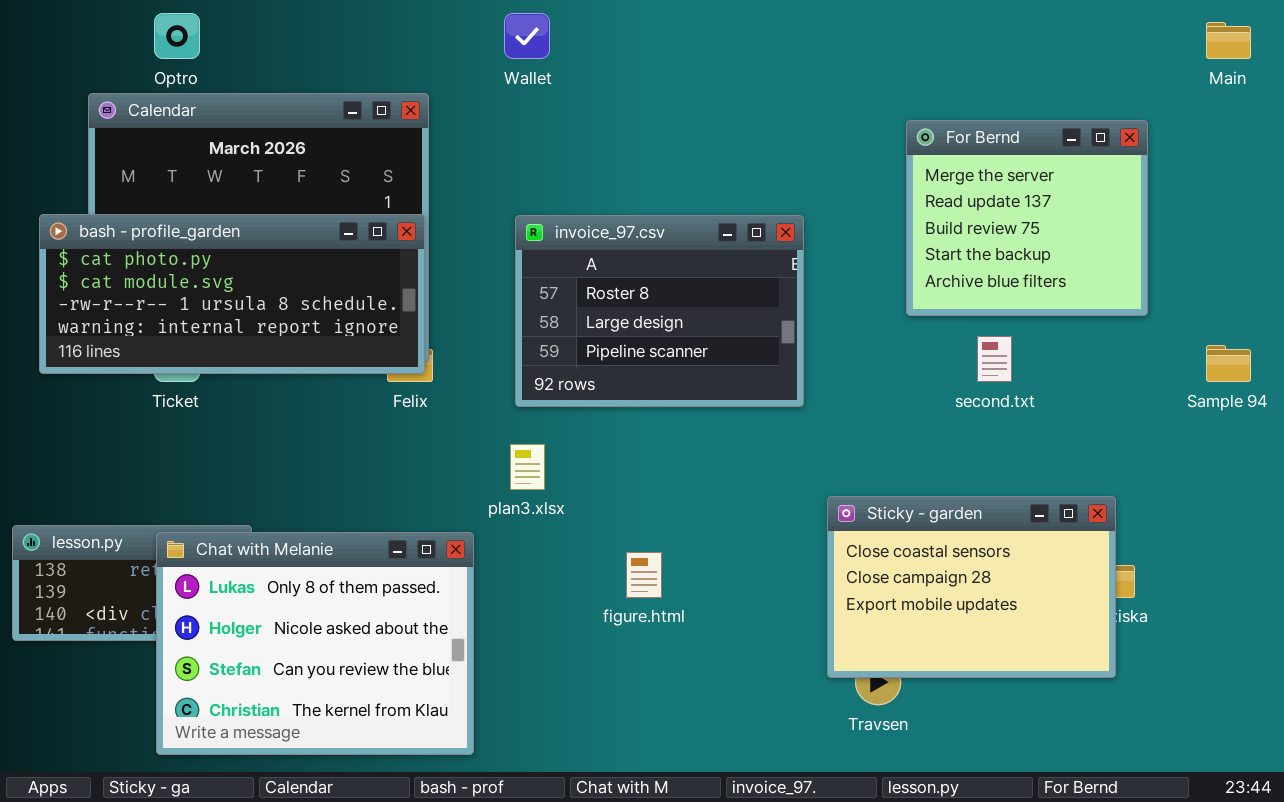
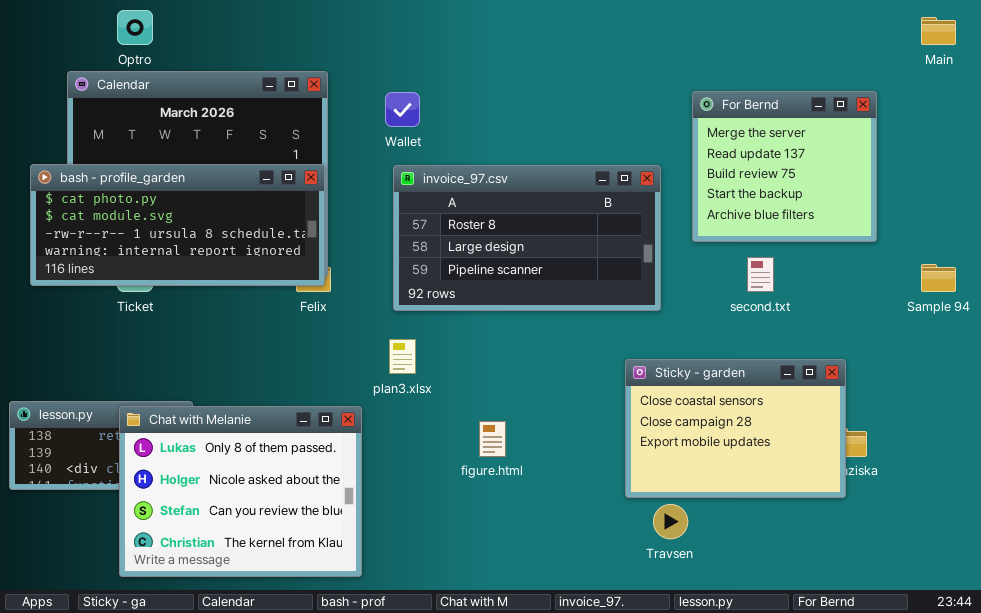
Wallet: [504,13,550,59] -> [385,92,420,127], moved
invoice_97.csv: [515,215,804,407] -> [393,165,661,311], resized
Sticky - garden: [827,496,1116,678] -> [625,359,846,498], moved

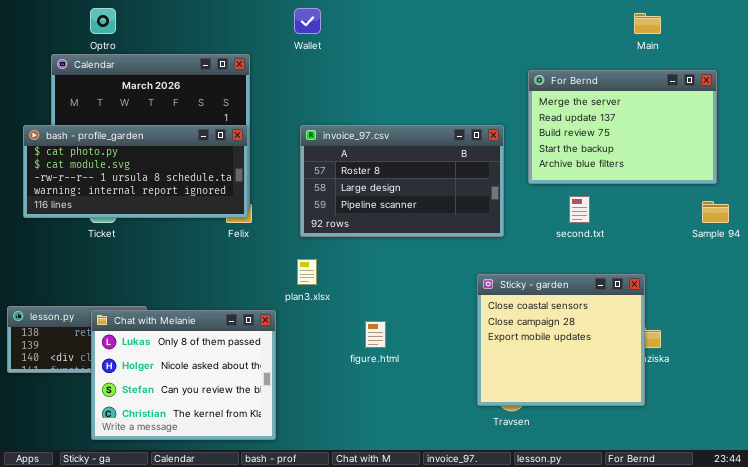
Main: [921,17,956,45] -> [634,13,661,34], moved
For Bernd: [692,91,877,242] -> [528,70,717,184], resized
Wallet: [385,92,420,127] -> [294,8,321,34], moved
Sticky - garden: [625,359,846,498] -> [477,274,645,406], resized

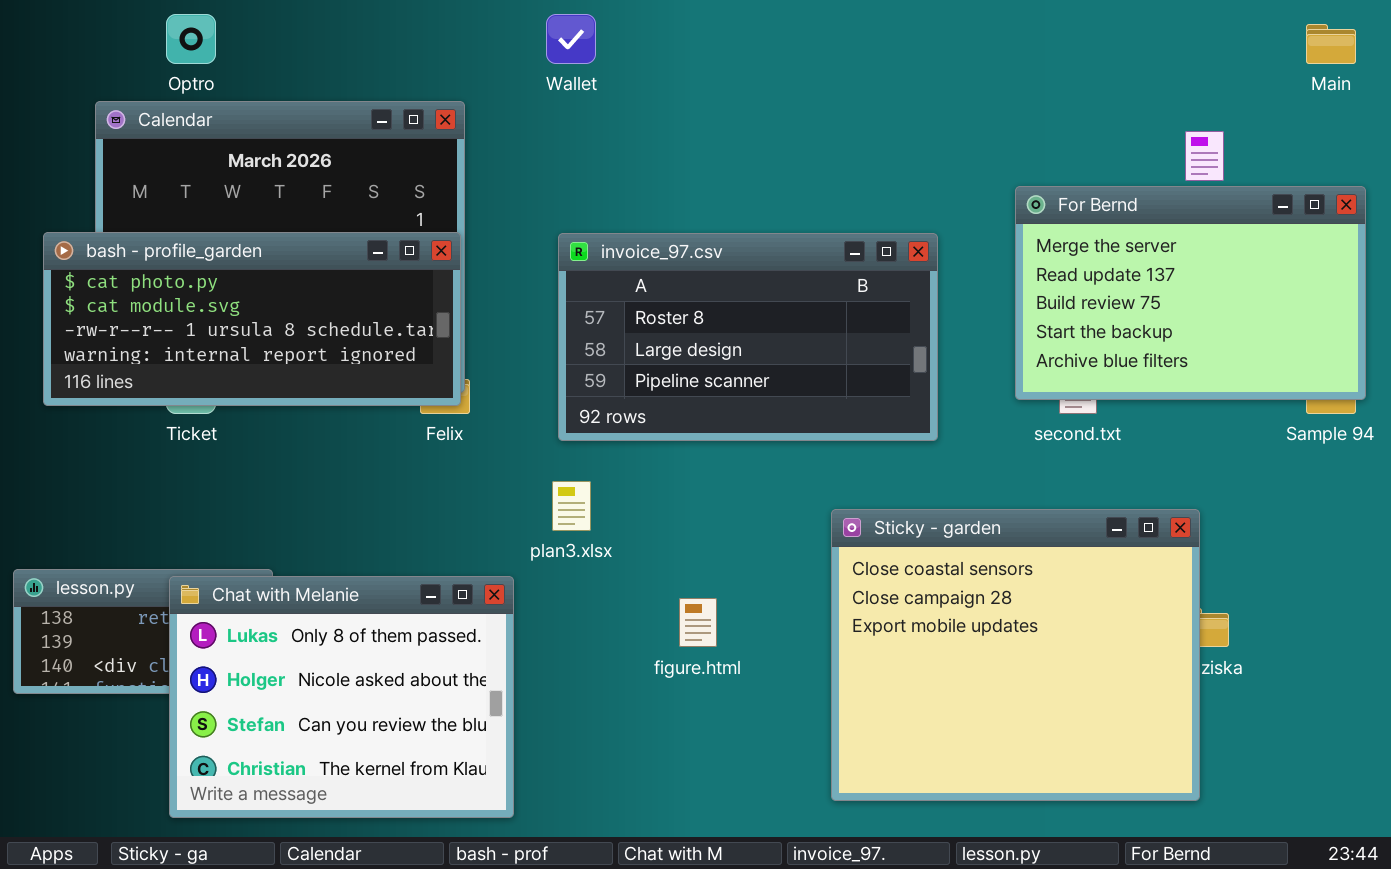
Main: [634,13,661,34] -> [1306,24,1356,64], moved
For Bernd: [528,70,717,184] -> [1015,186,1366,400], moved
Sticky - garden: [477,274,645,406] -> [831,509,1200,801], resized

